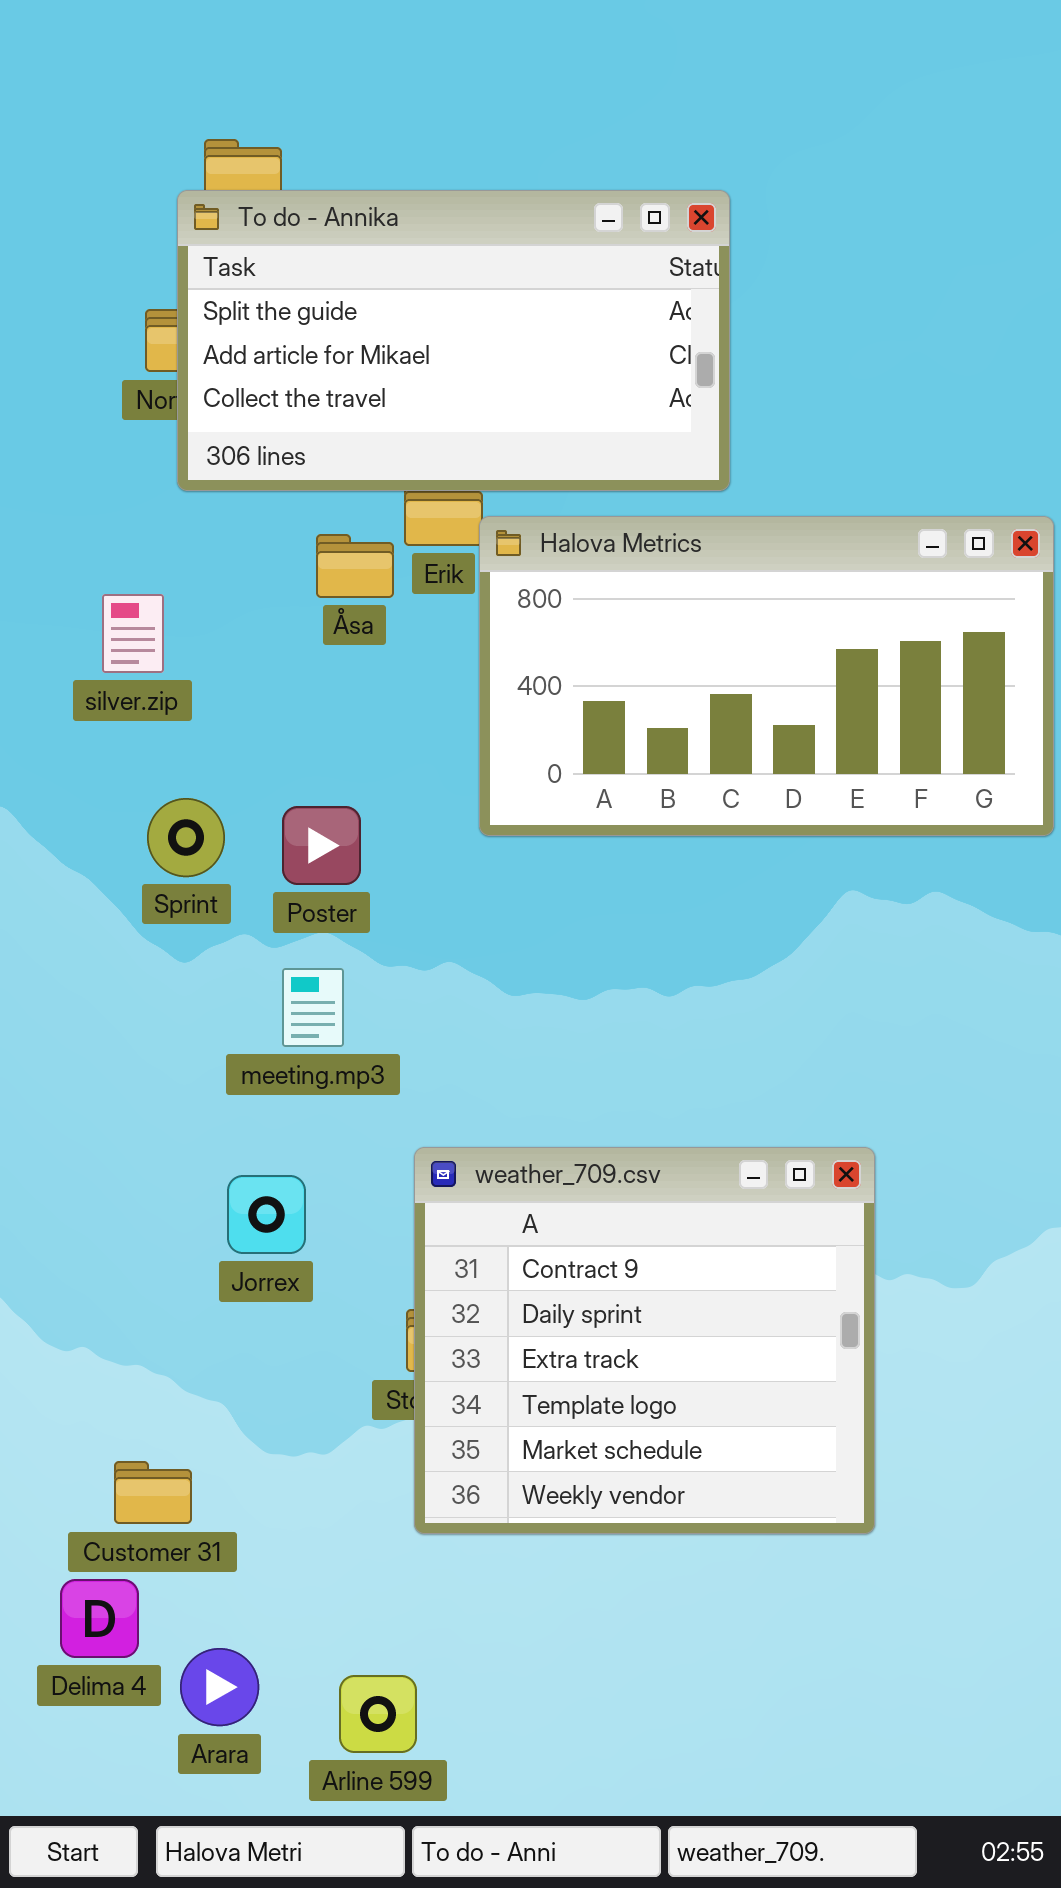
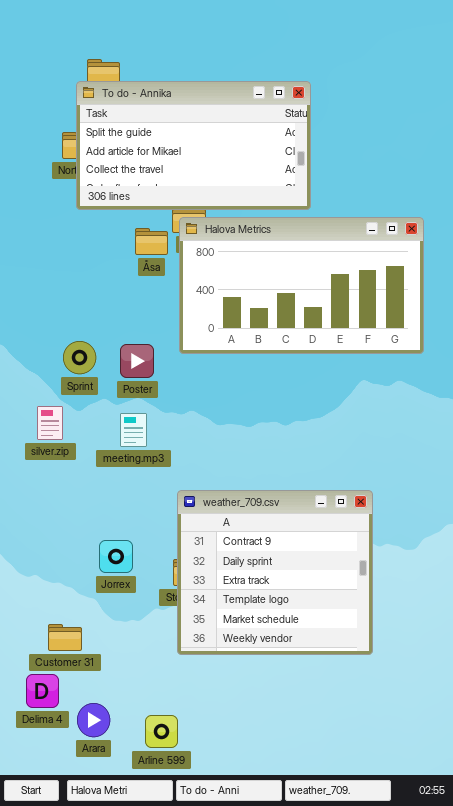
Halova Metrics: [479,516,1054,836] -> [179,217,424,354], moved
silver.zip: [102,594,164,673] -> [37,406,63,440], moved
Jorrex: [227,1175,306,1254] -> [99,540,133,573], moved

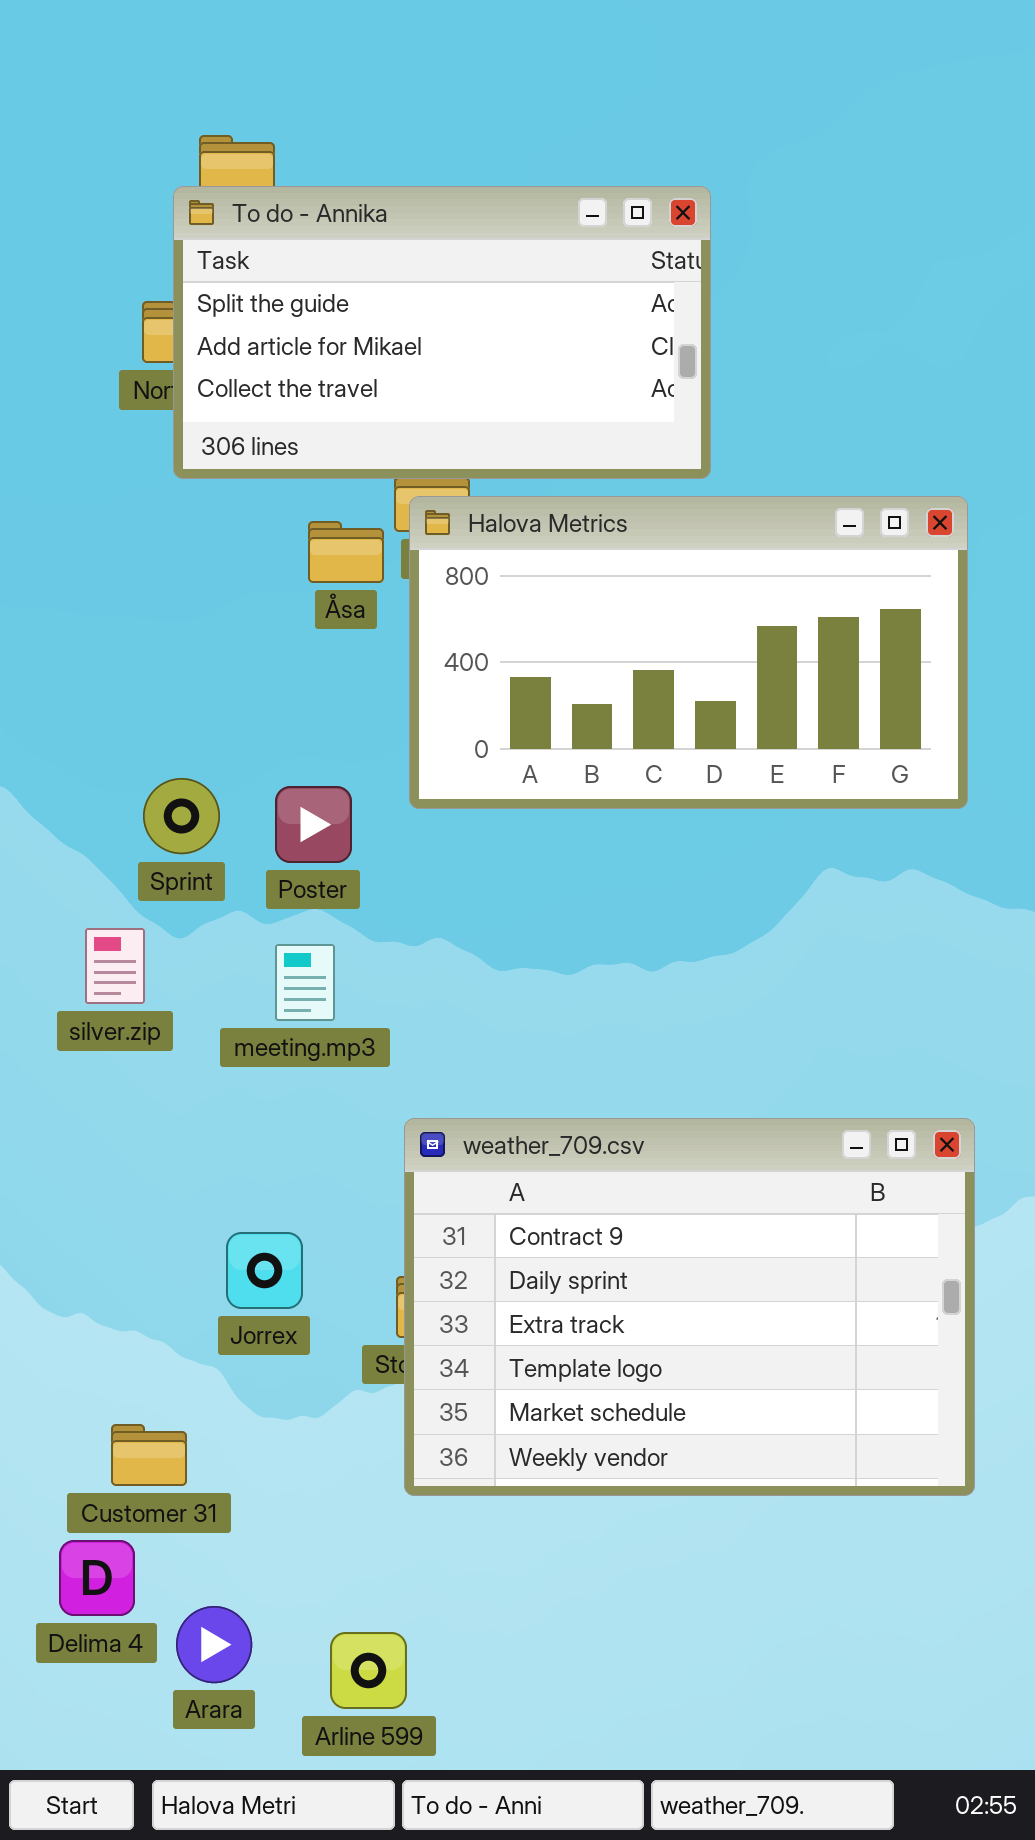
weather_709.csv: [177,490,373,655] -> [404,1118,975,1496], resized

